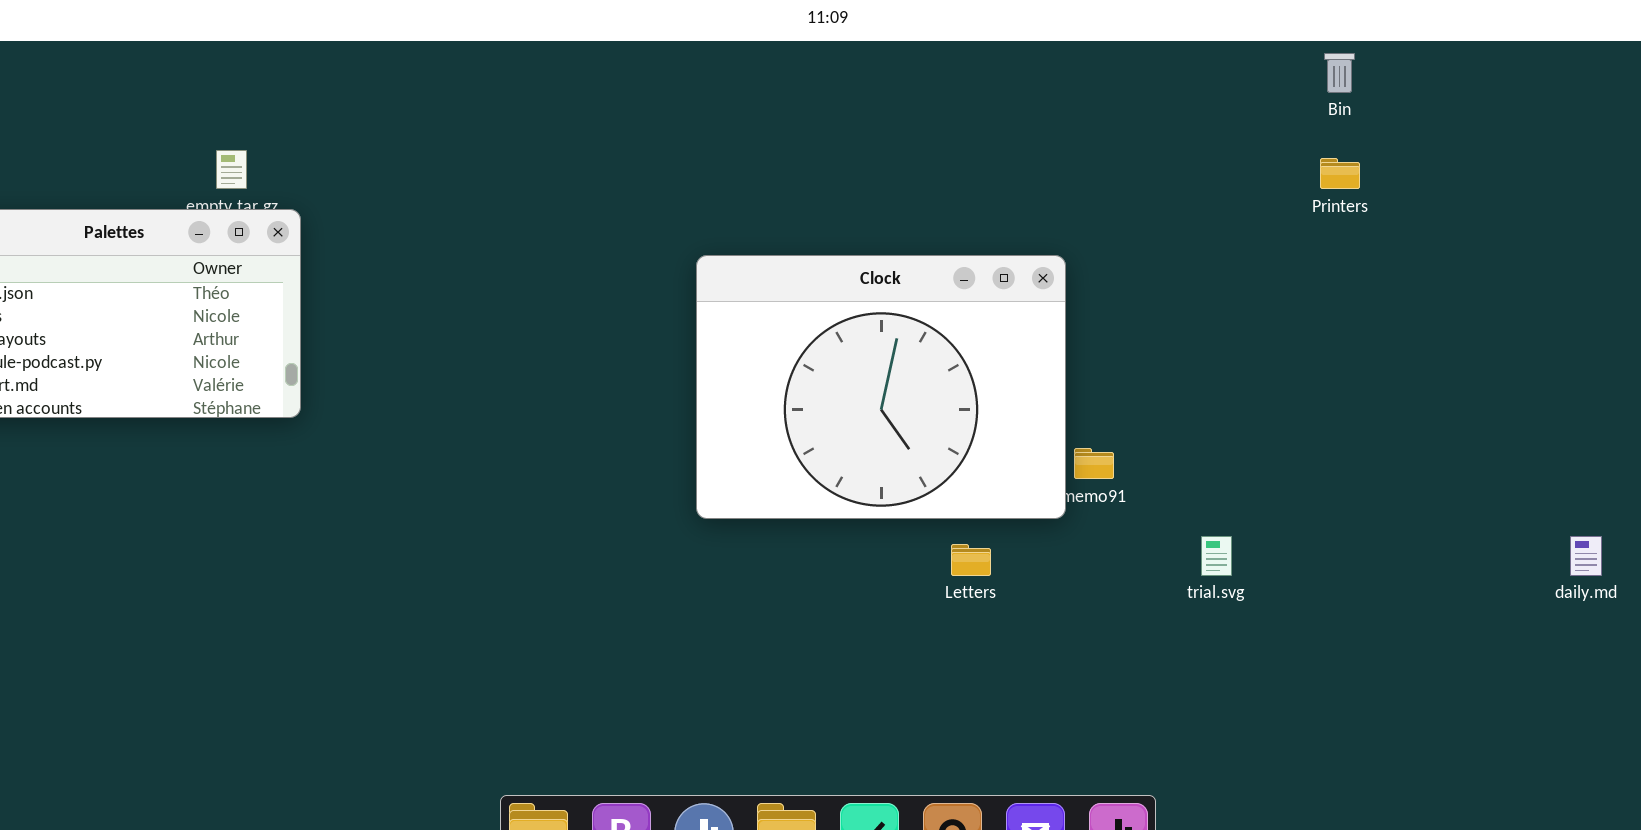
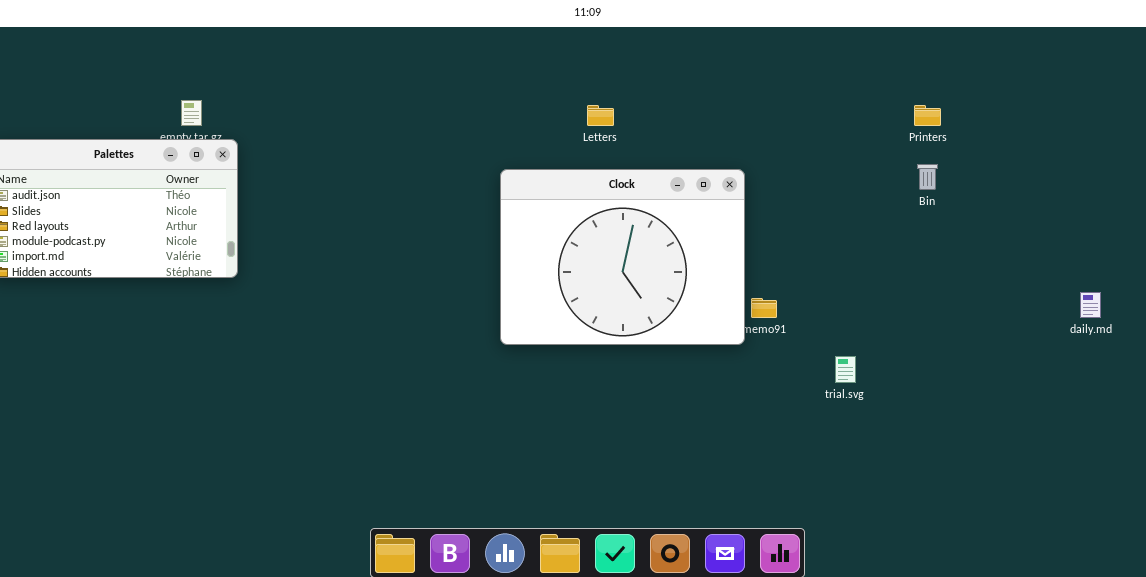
Bin: [1324,53,1355,93] -> [917,164,938,190], moved
daily.md: [1570,536,1602,576] -> [1080,292,1101,318], moved
Letters: [951,544,991,576] -> [587,105,614,126], moved

